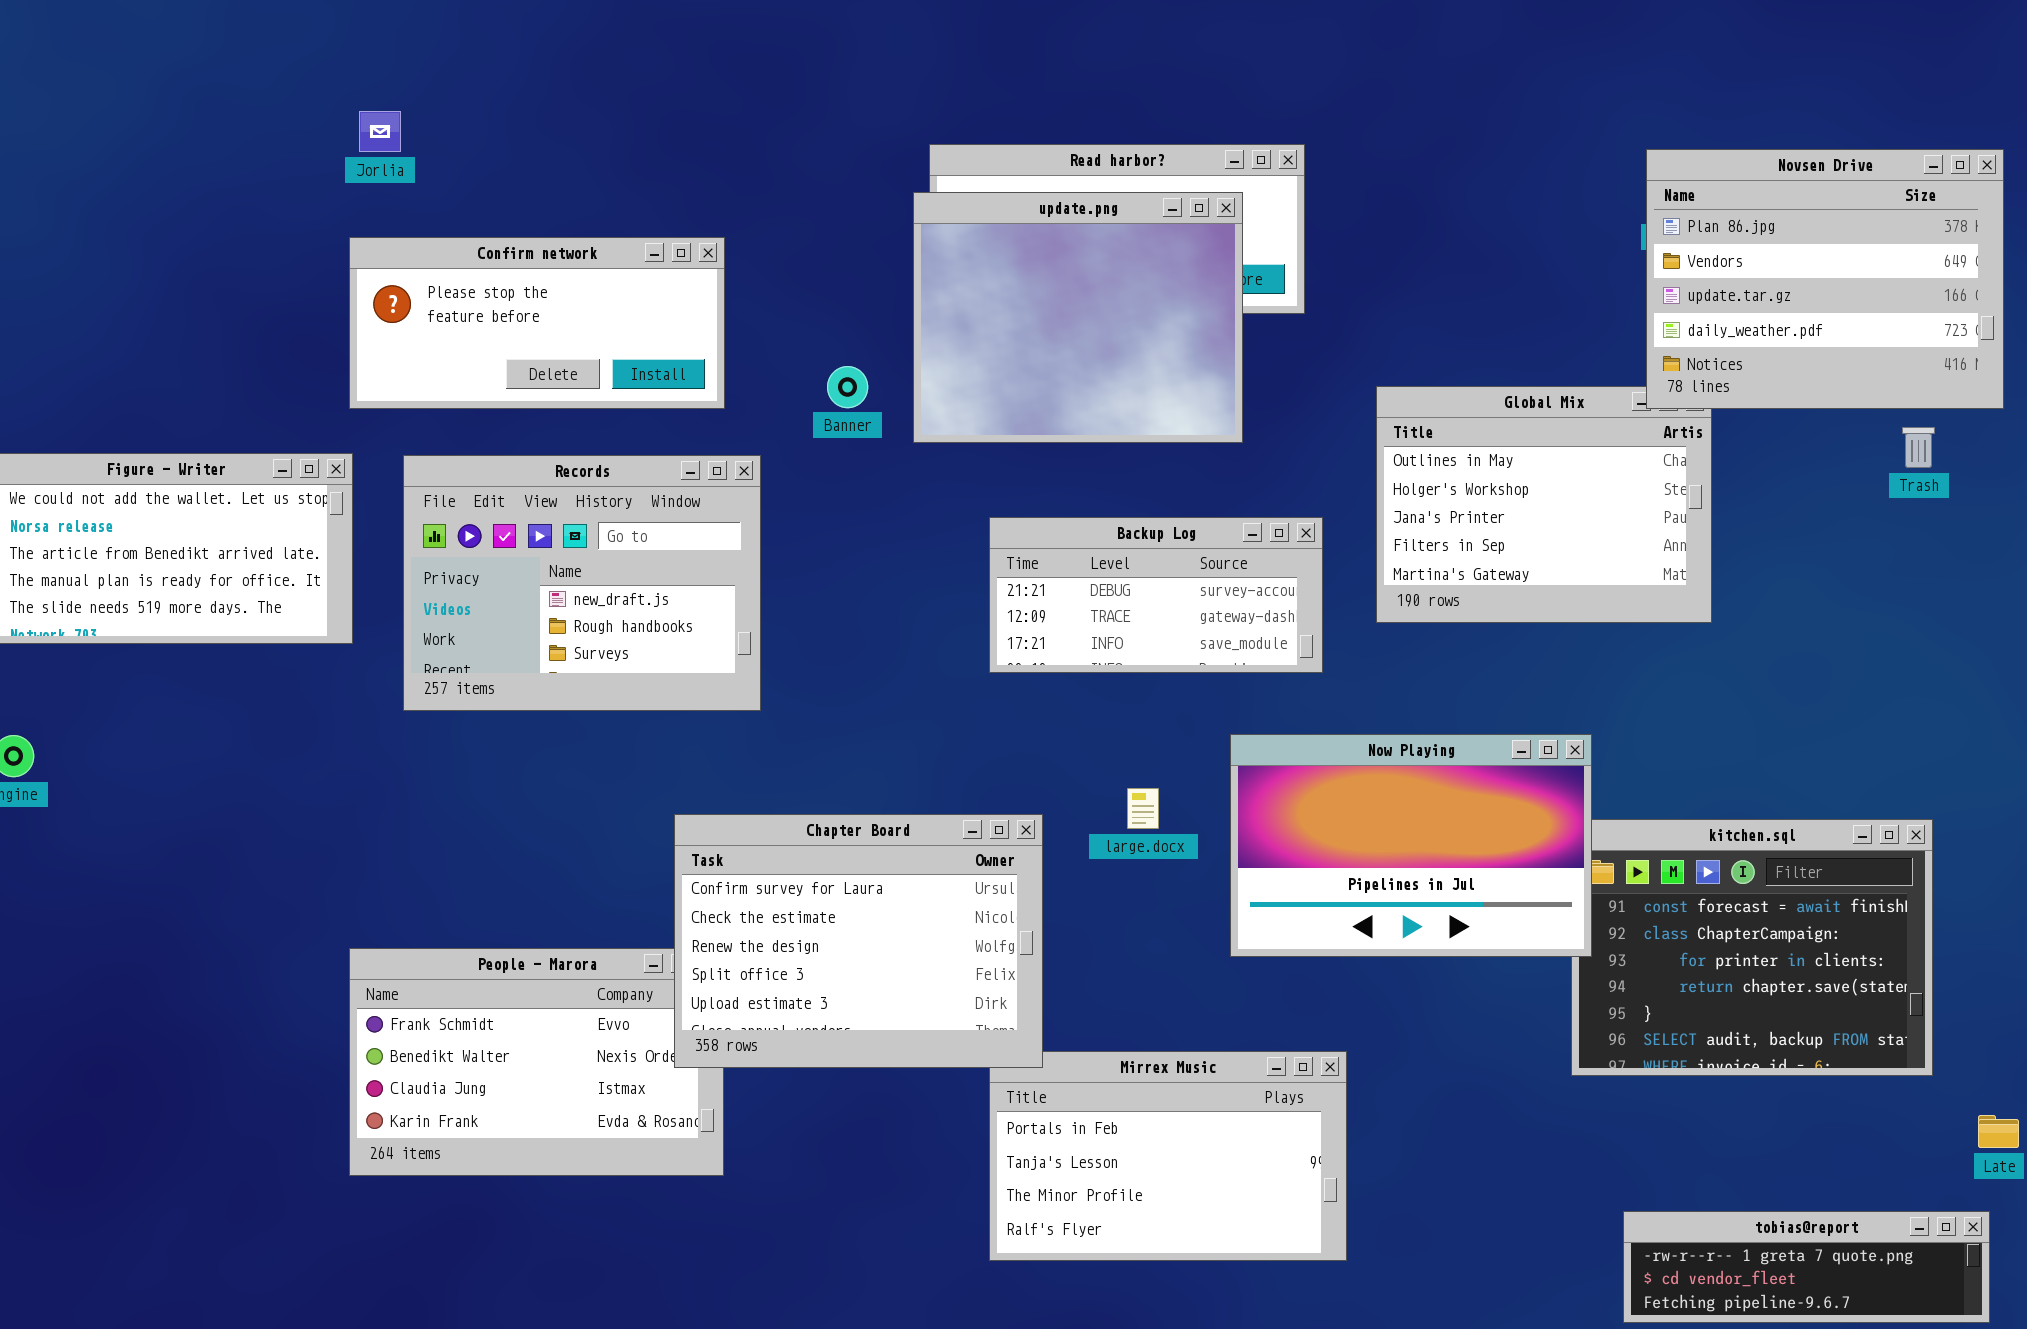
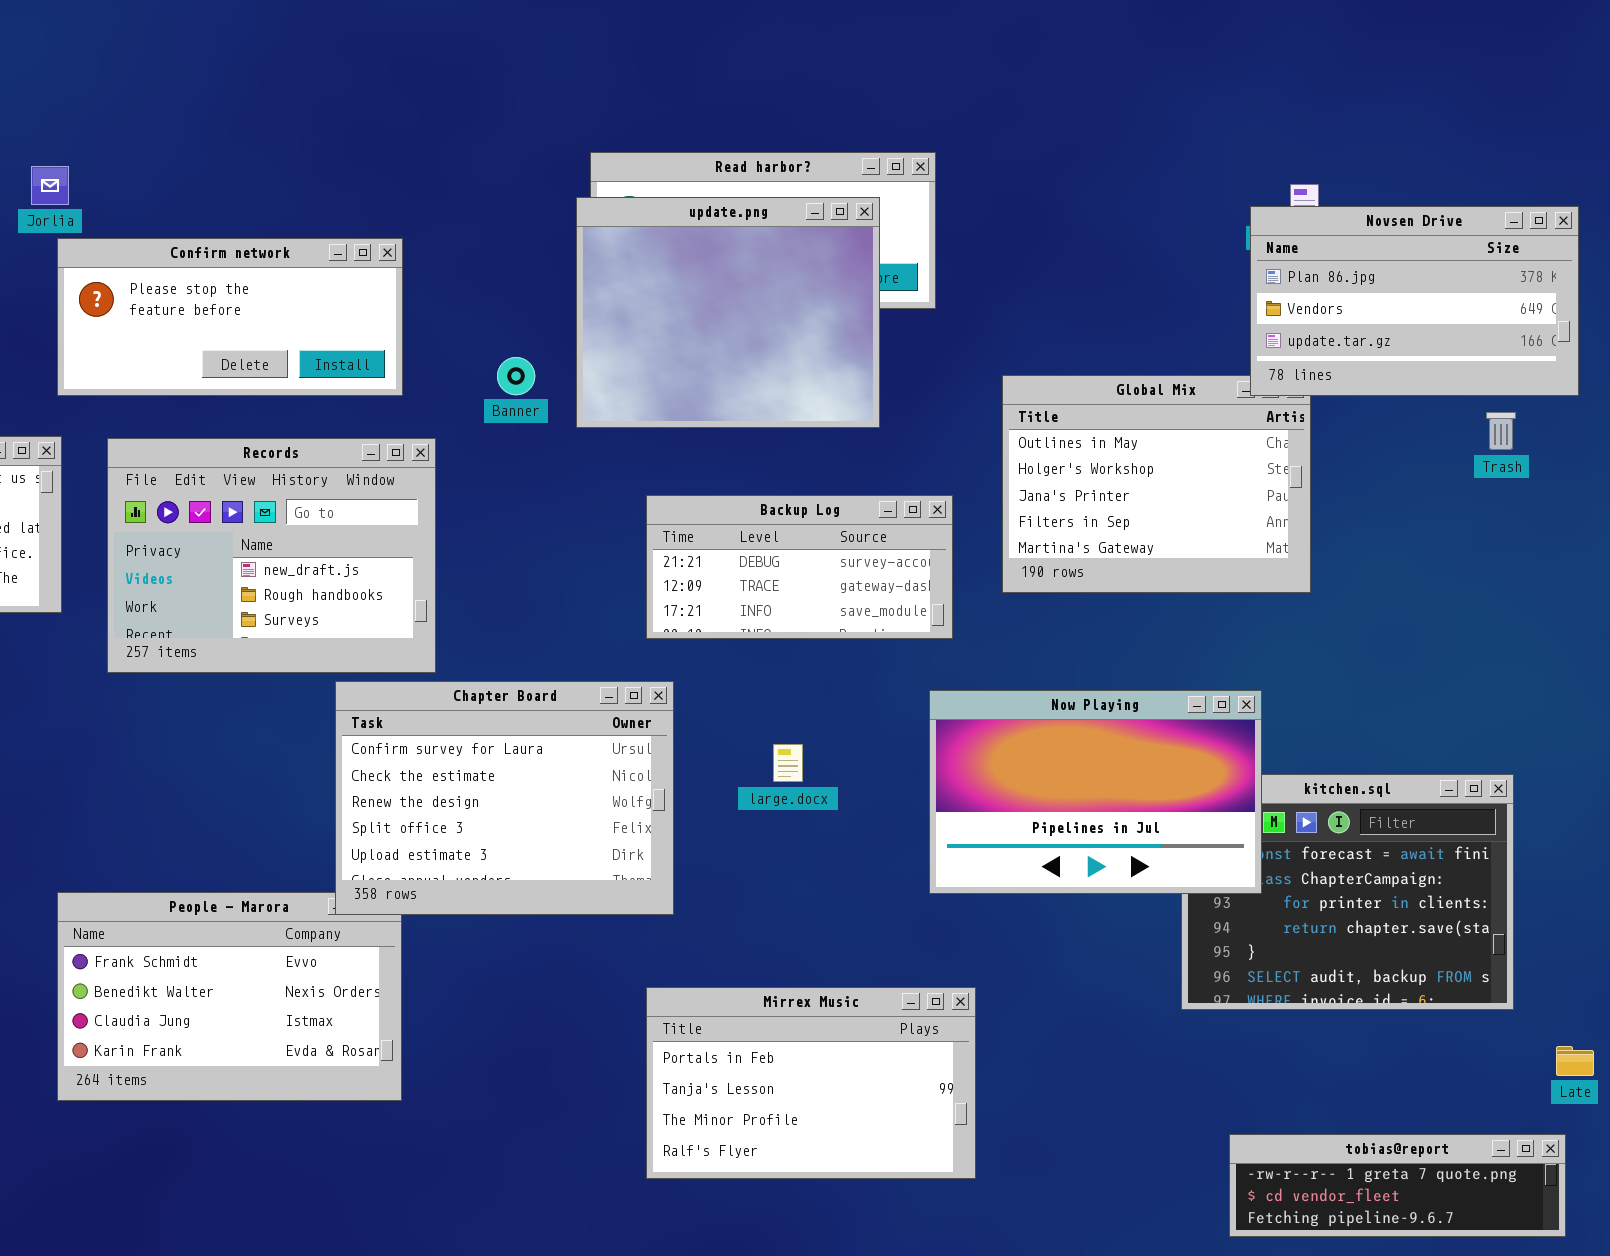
Jorlia: [359,111,401,152] -> [31,166,69,205], moved
Novsen Drive: [1646,149,2004,409] -> [1250,206,1579,396], resized
Now Playing: [1230,734,1592,957] -> [929,690,1262,894], moved
Chapter Board: [674,814,1043,1068] -> [335,681,674,915], moved

